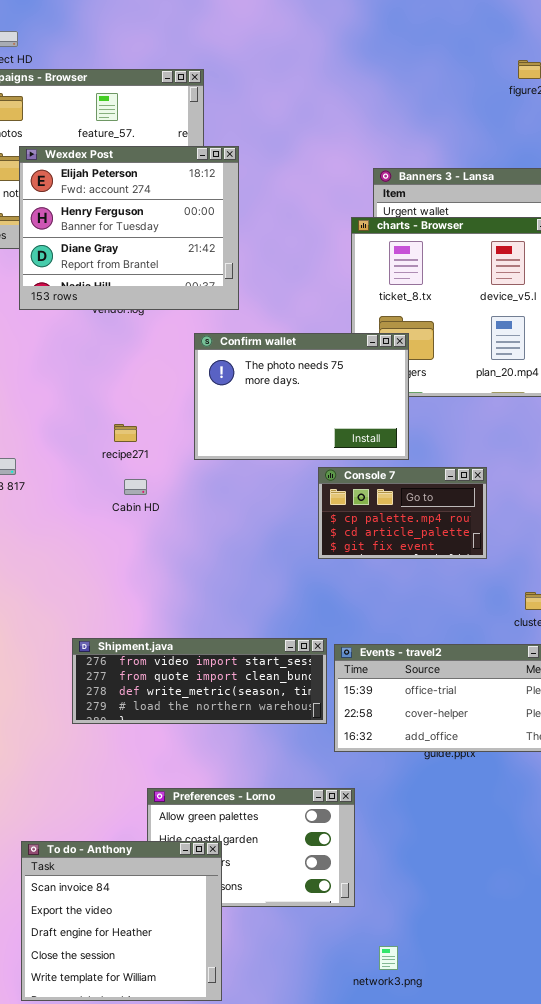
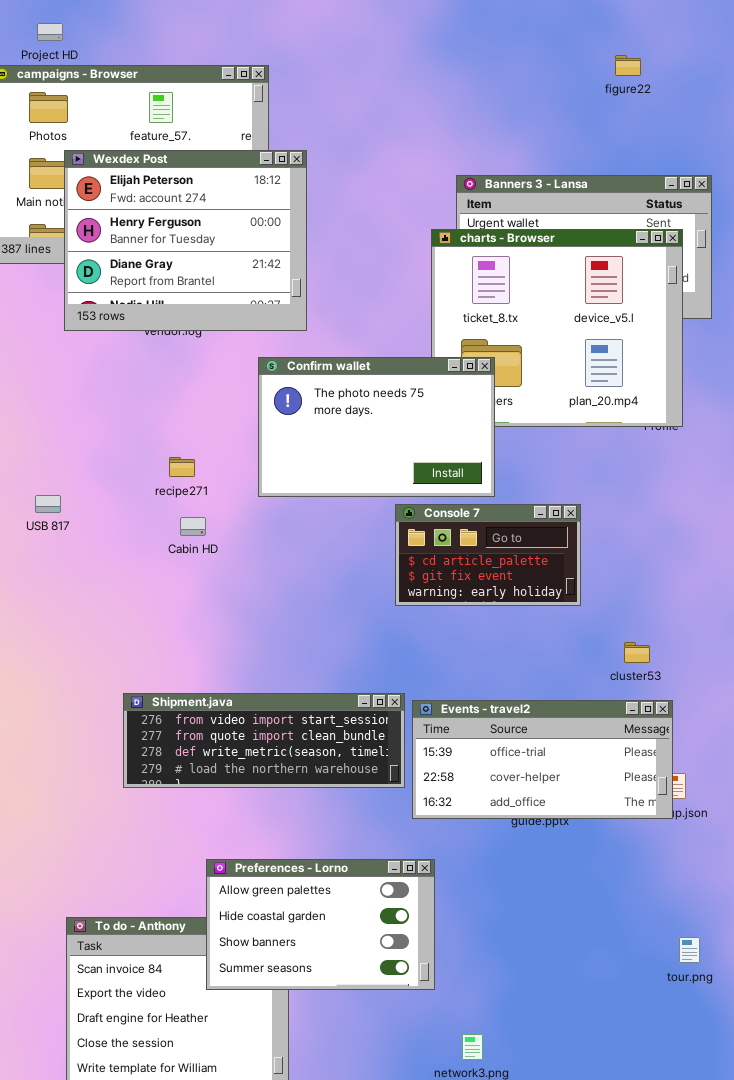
Console 7: [318,467,487,559] -> [395,504,581,606], scrolled down 1 row
Preferences - Lorno: [147,788,355,907] -> [206,859,435,990], raised

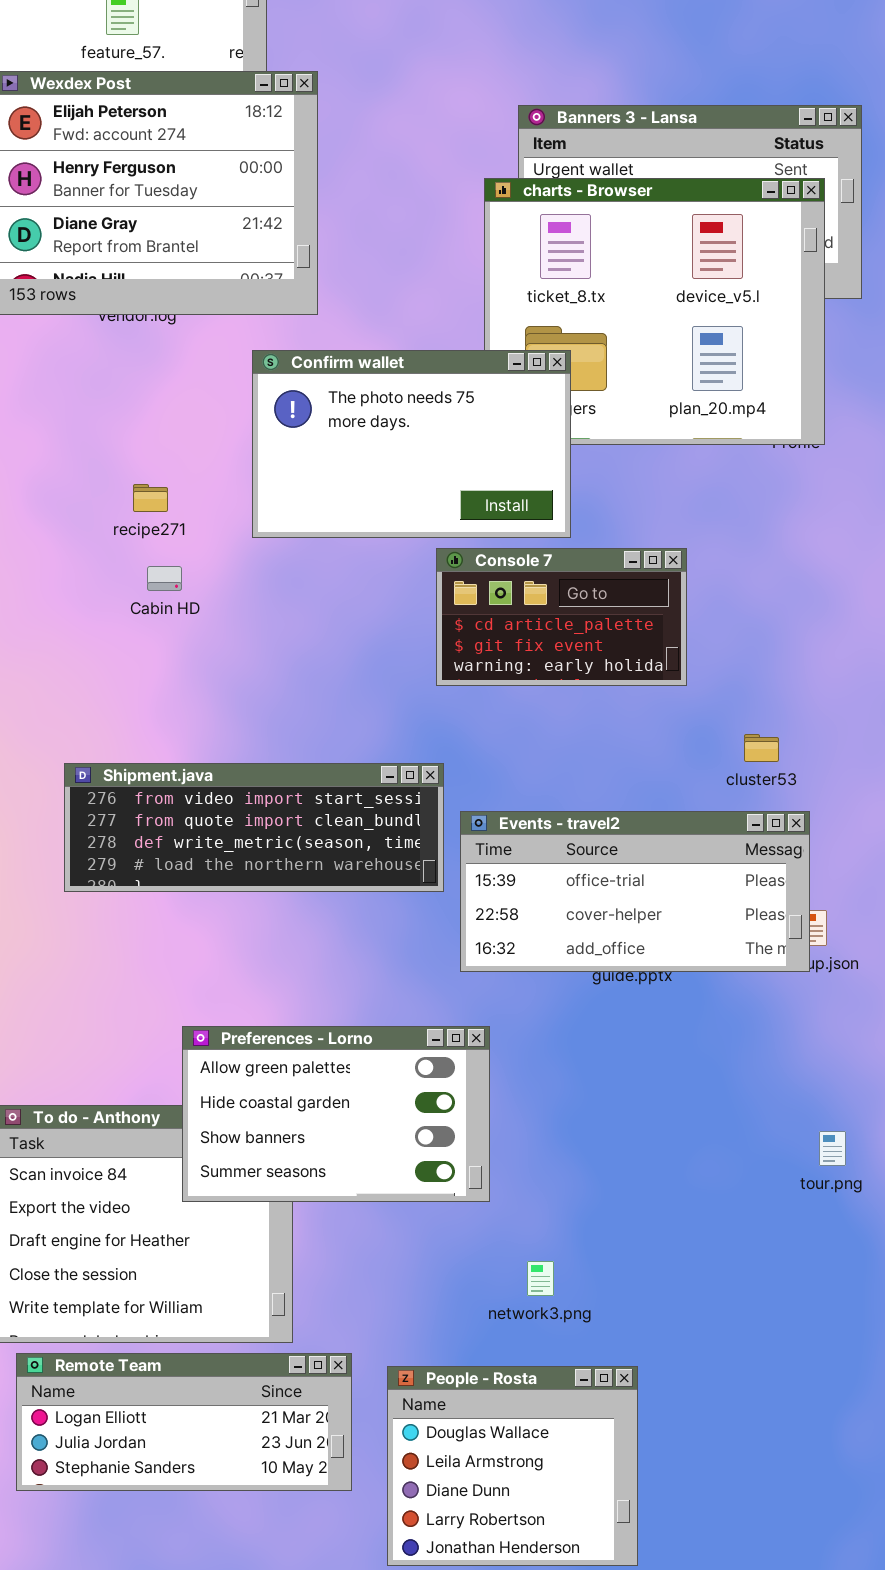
Shipment.java: [123,693,405,788] -> [64,763,444,892], moved

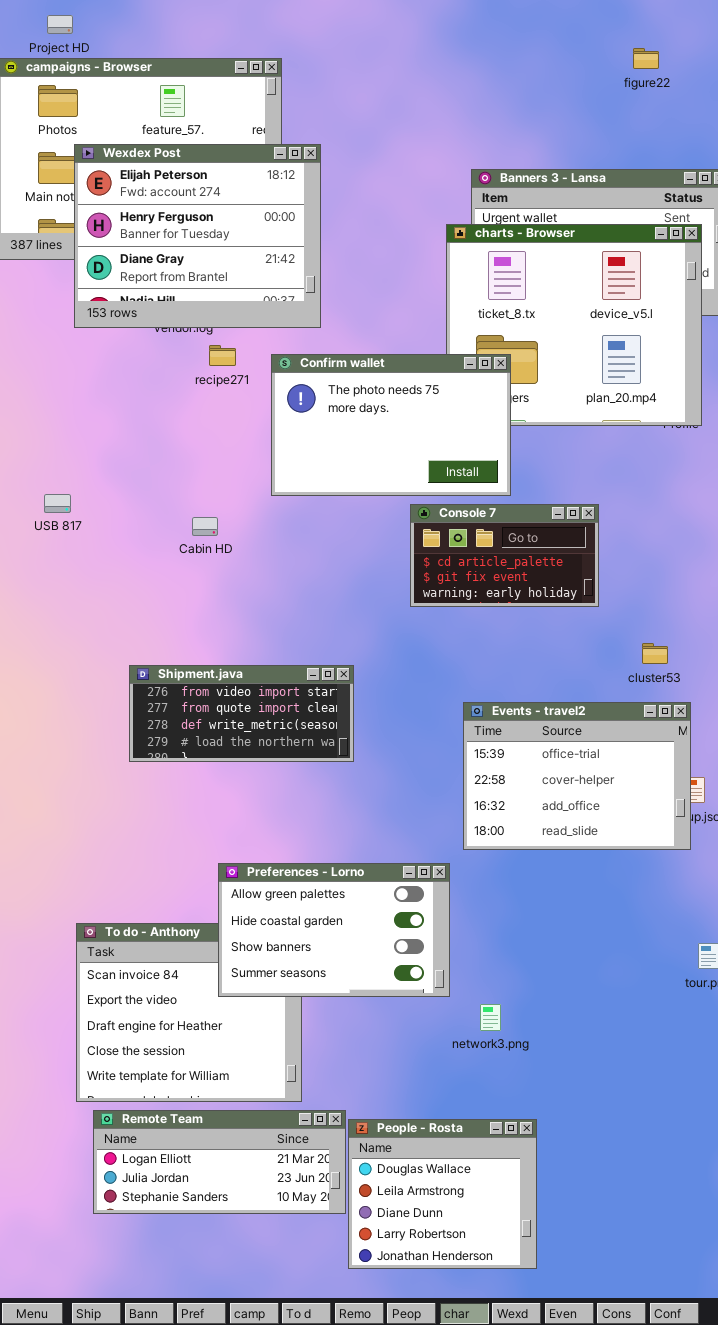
recipe271: [133,484,168,512] -> [209,345,236,366], moved
Shipment.java: [64,763,444,892] -> [129,665,354,762], resized
Events - travel2: [460,811,810,972] -> [463,702,691,850], resized
network3.png: [527,1261,554,1296] -> [480,1004,501,1031], moved
People - Rosta: [387,1366,638,1566] -> [348,1119,537,1269], moved

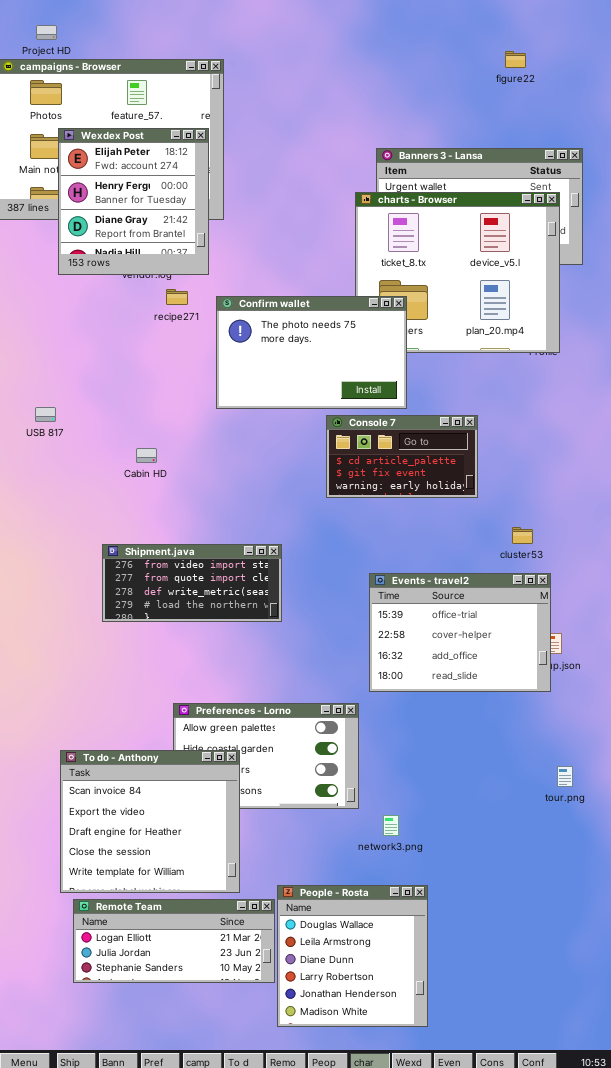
Wexdex Post: [74,144,321,328] -> [58,128,209,275], resized
Cabin HD: [192,517,218,536] -> [136,448,157,463], moved
To do - Anthony: [76,923,302,1102] -> [60,750,240,893], raised
People - Rosta: [348,1119,537,1269] -> [277,885,428,1027], resized

